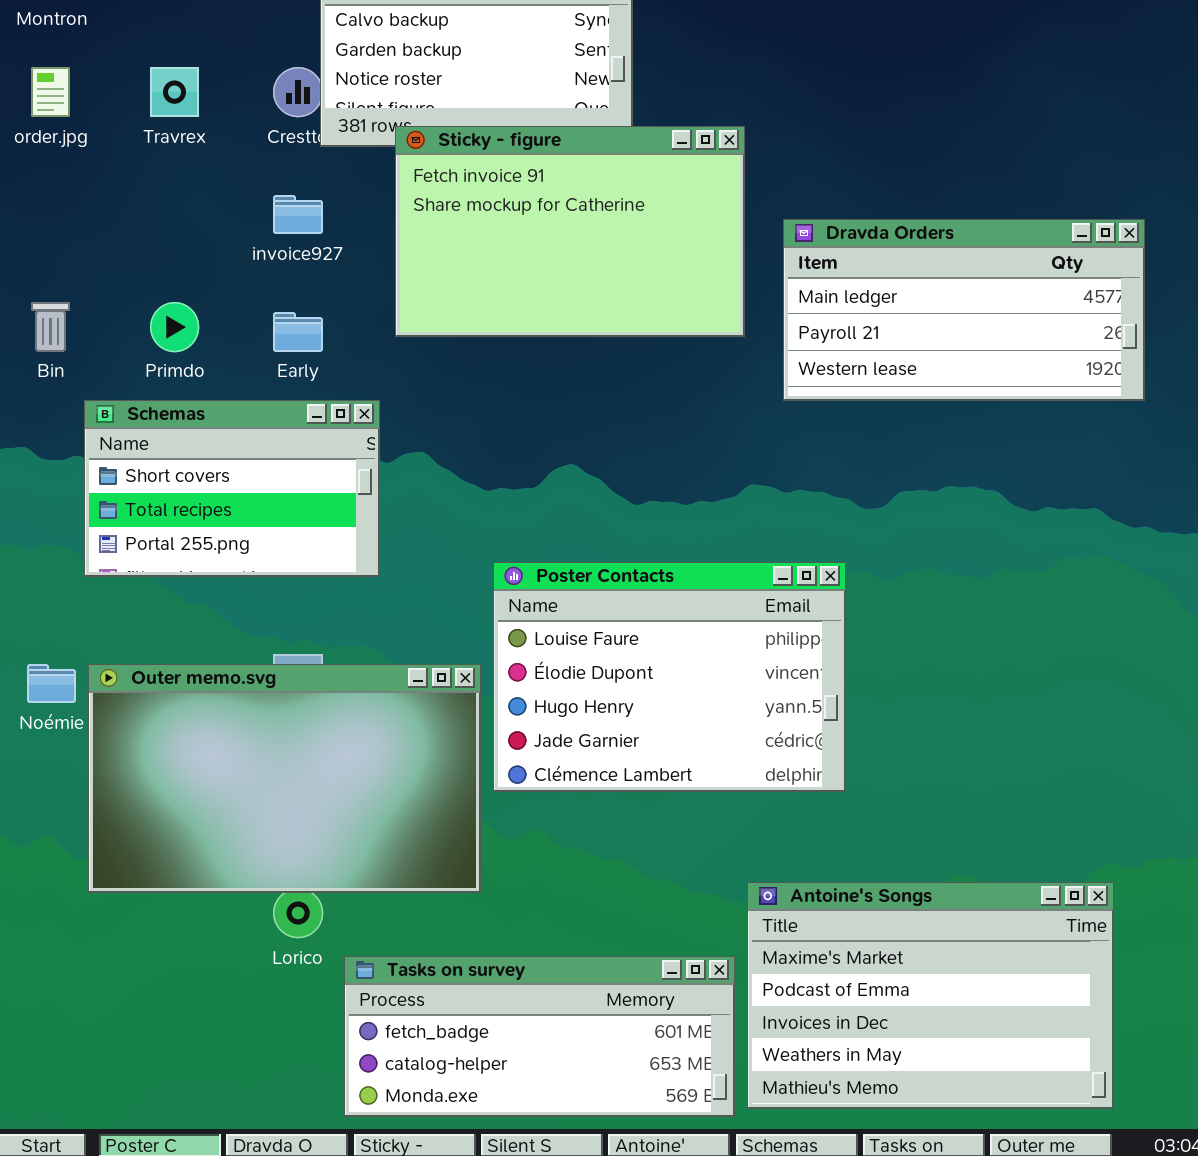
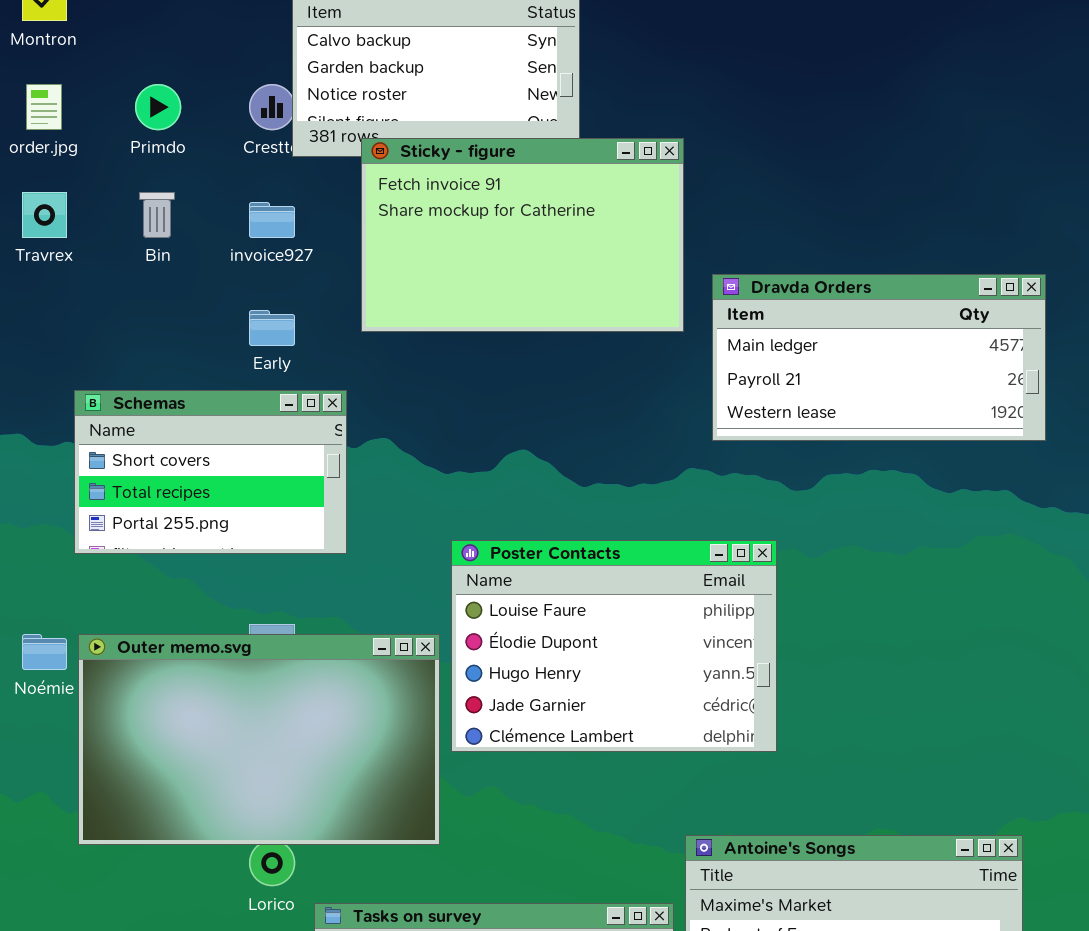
Travrex: [150,67,199,117] -> [22,192,67,238], moved
Dravda Orders: [783,219,1145,401] -> [712,274,1046,441], moved
Bin: [31,302,70,352] -> [139,192,175,238], moved
Primdo: [150,302,199,352] -> [135,84,181,130], moved

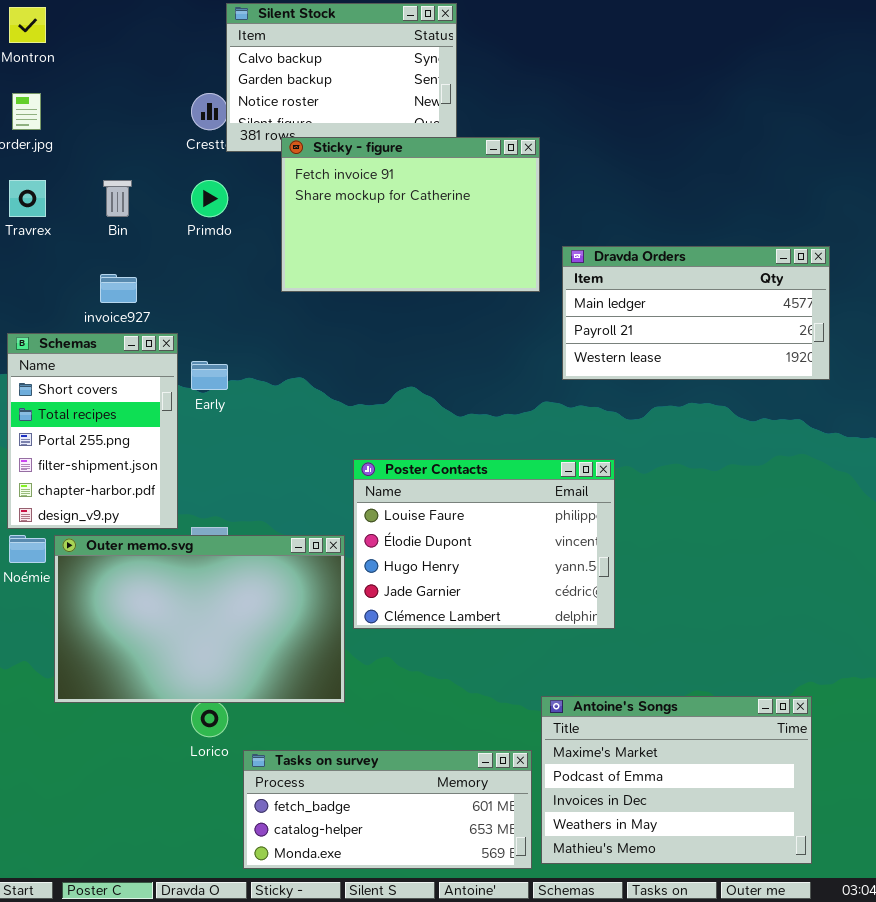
Primdo: [135,84,181,130] -> [191,180,228,217], moved
invoice927: [249,202,295,238] -> [100,274,137,303], moved
Early: [249,310,295,346] -> [191,361,228,390], moved
Schemas: [74,390,347,554] -> [7,333,178,529], moved, resized

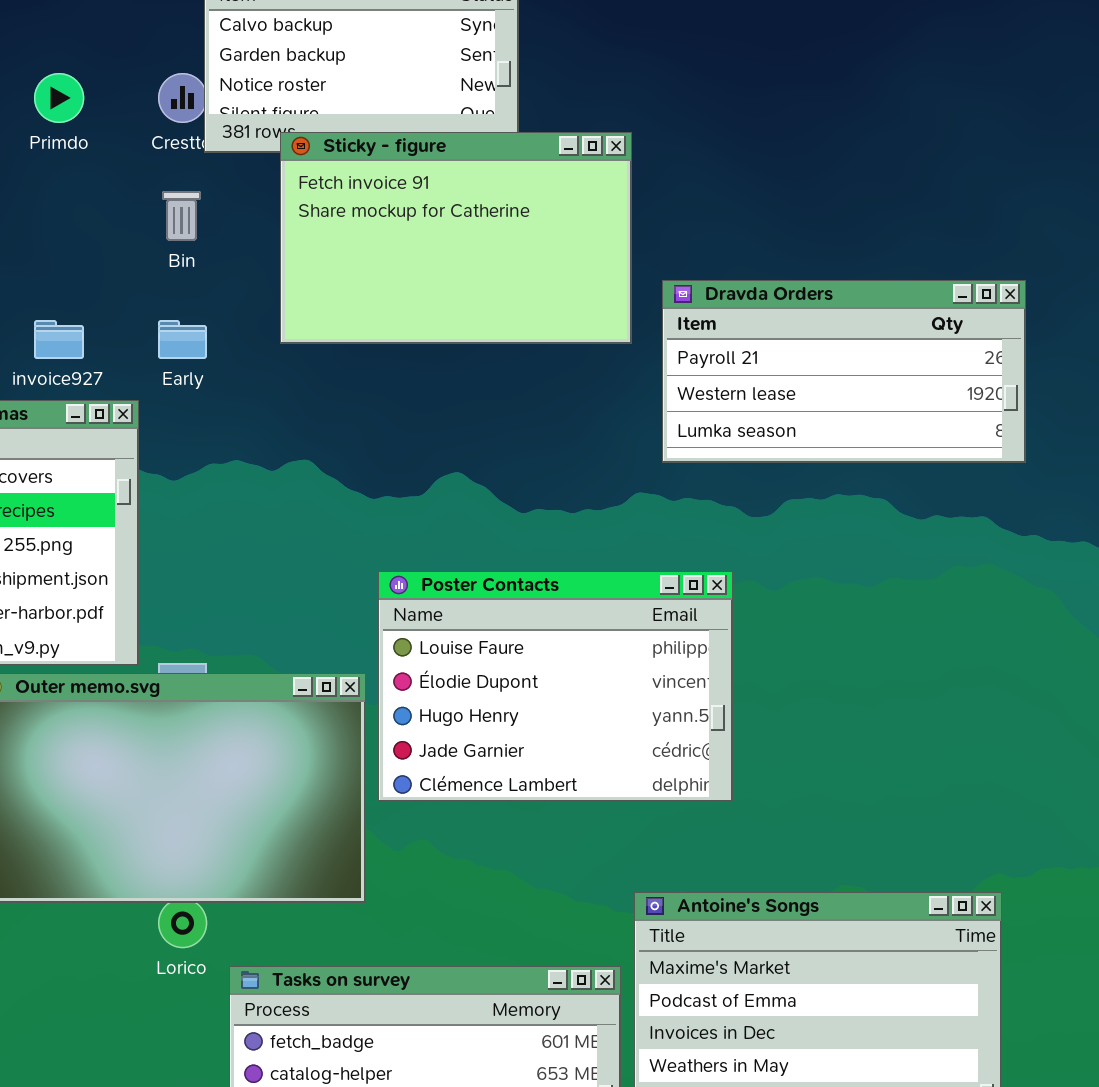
Bin: [103,180,132,217] -> [162,191,201,241], moved
Primdo: [191,180,228,217] -> [34,73,84,123], moved
Dravda Orders: [562,246,830,380] -> [662,280,1026,463], scrolled down 1 row
Early: [191,361,228,390] -> [158,320,207,359], moved

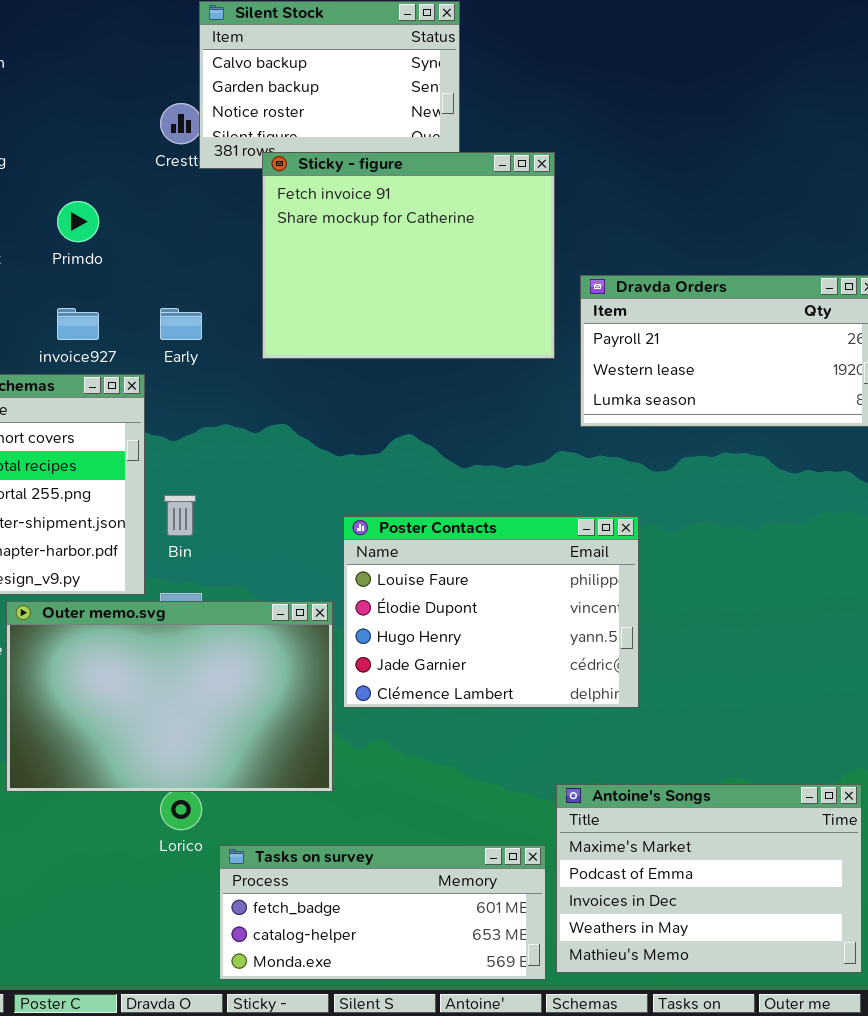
Primdo: [34,73,84,123] -> [57,201,99,242], moved
Sticky - figure: [280,132,632,344] -> [262,152,555,359], resized
Bin: [162,191,201,241] -> [164,495,196,536], moved

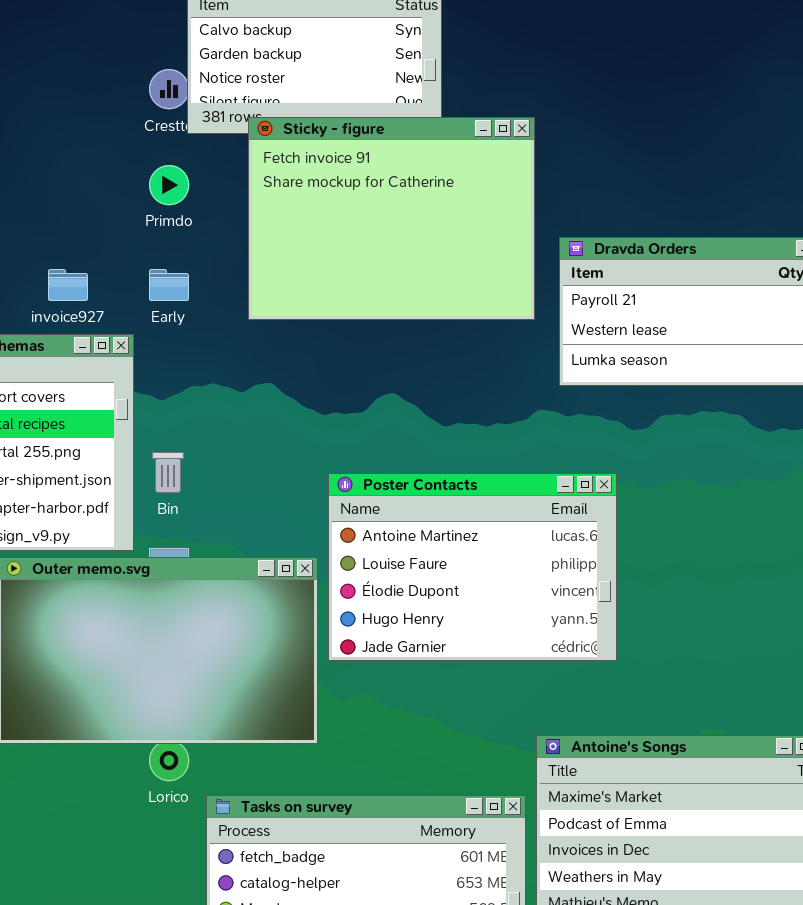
Primdo: [57,201,99,242] -> [149,165,189,205], moved
Poster Contacts: [343,516,639,708] -> [328,473,617,661], scrolled up 1 row

